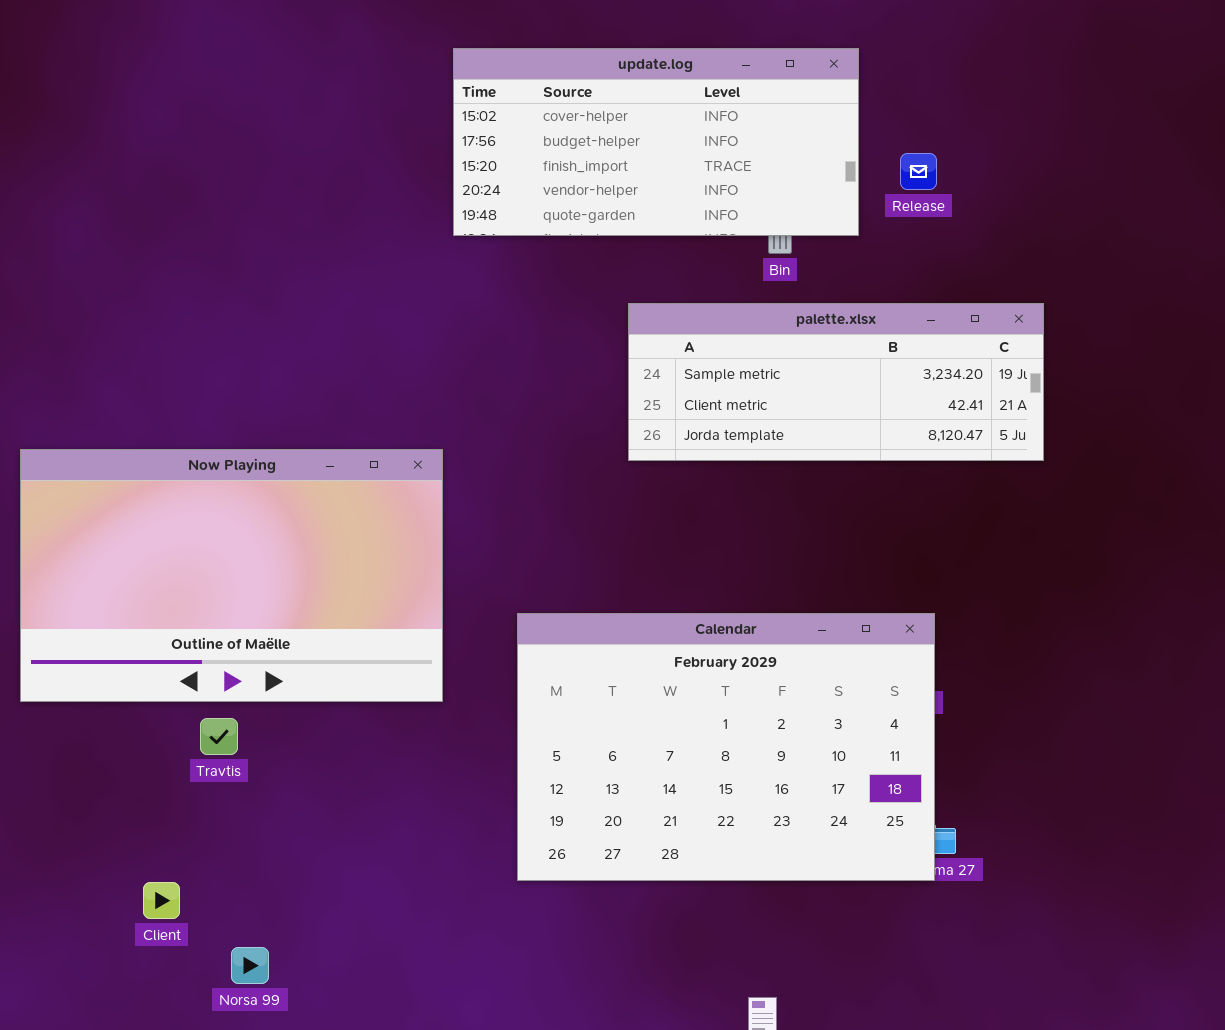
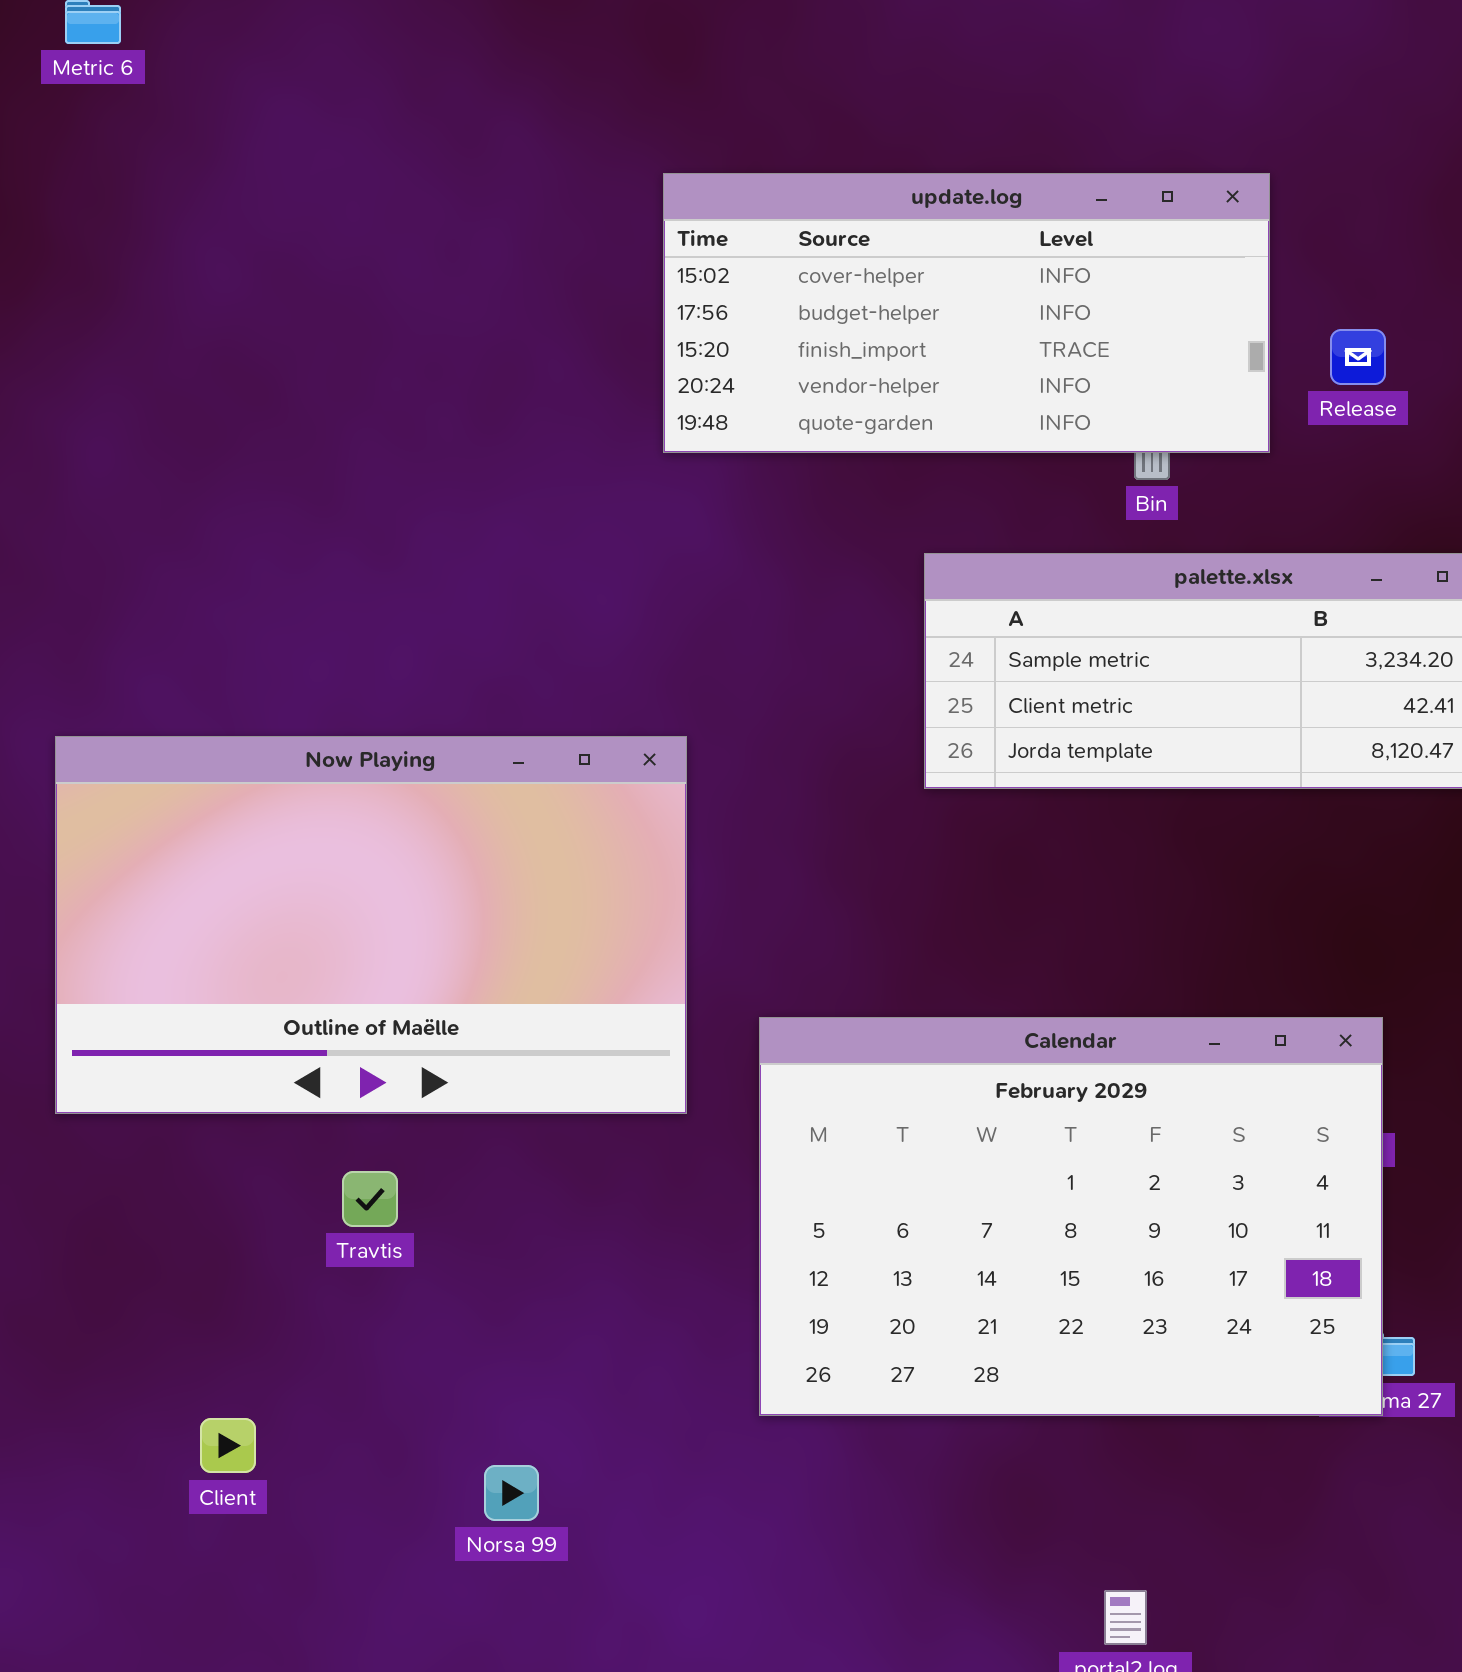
Now Playing: [20,449,443,702] -> [55,736,687,1114], moved
Travtis: [200,718,238,755] -> [342,1171,398,1227], moved
Norsa 99: [231,947,269,984] -> [484,1465,539,1521], moved

